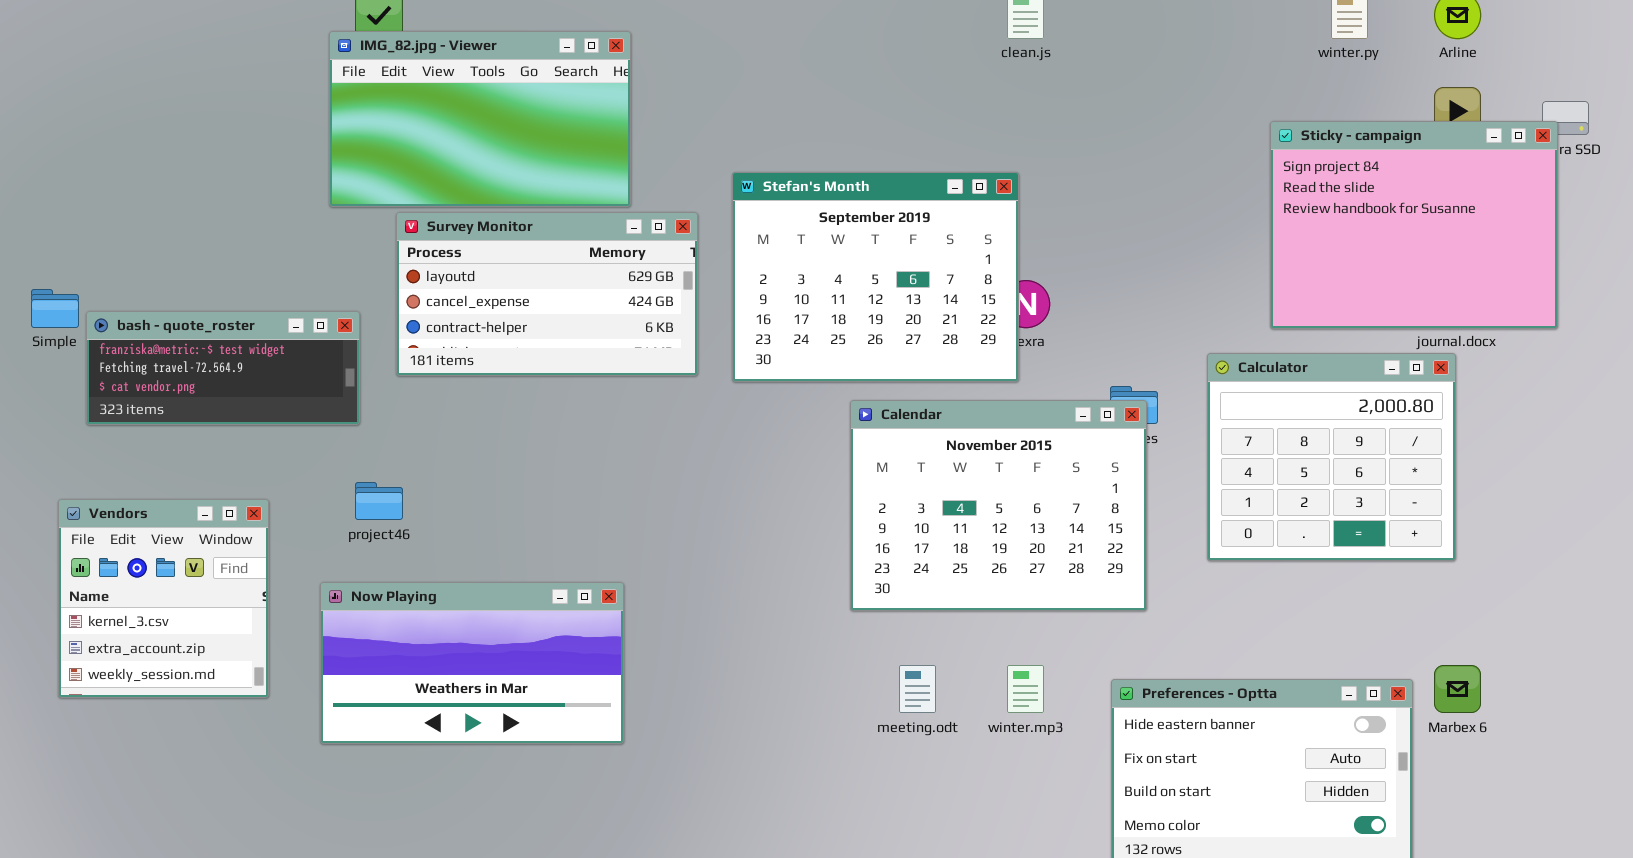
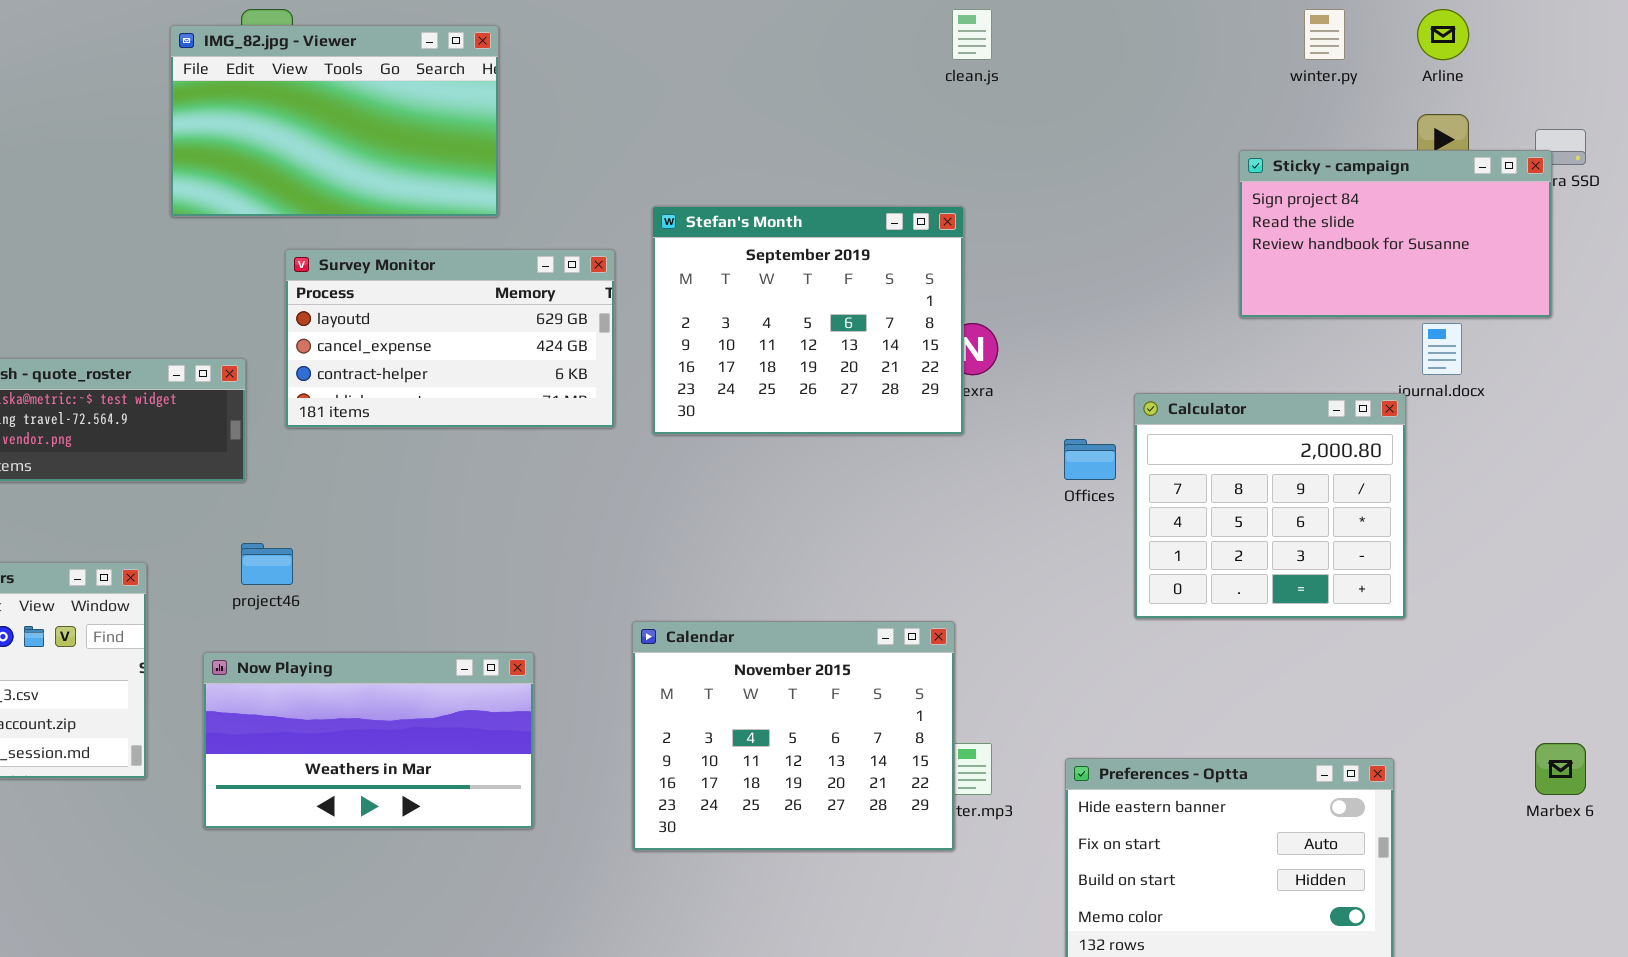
IMG_82.jpg - Viewer: [329,31,631,207] -> [170,25,499,217], moved
Sticky - campaign: [1270,121,1558,329] -> [1239,150,1552,318], resized
Calculator: [1207,353,1456,561] -> [1134,393,1406,619], moved
Calendar: [850,400,1147,611] -> [632,621,955,851], moved
Marbex 6: [1434,665,1481,713] -> [1535,743,1586,795], moved

